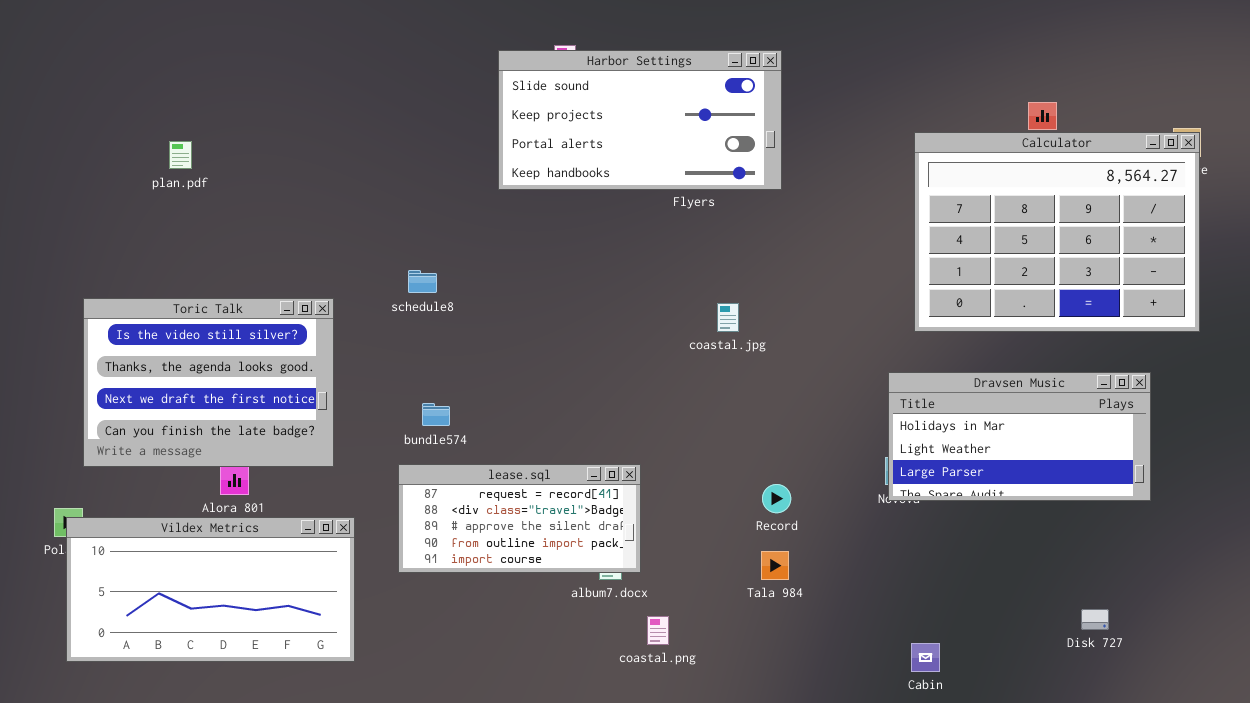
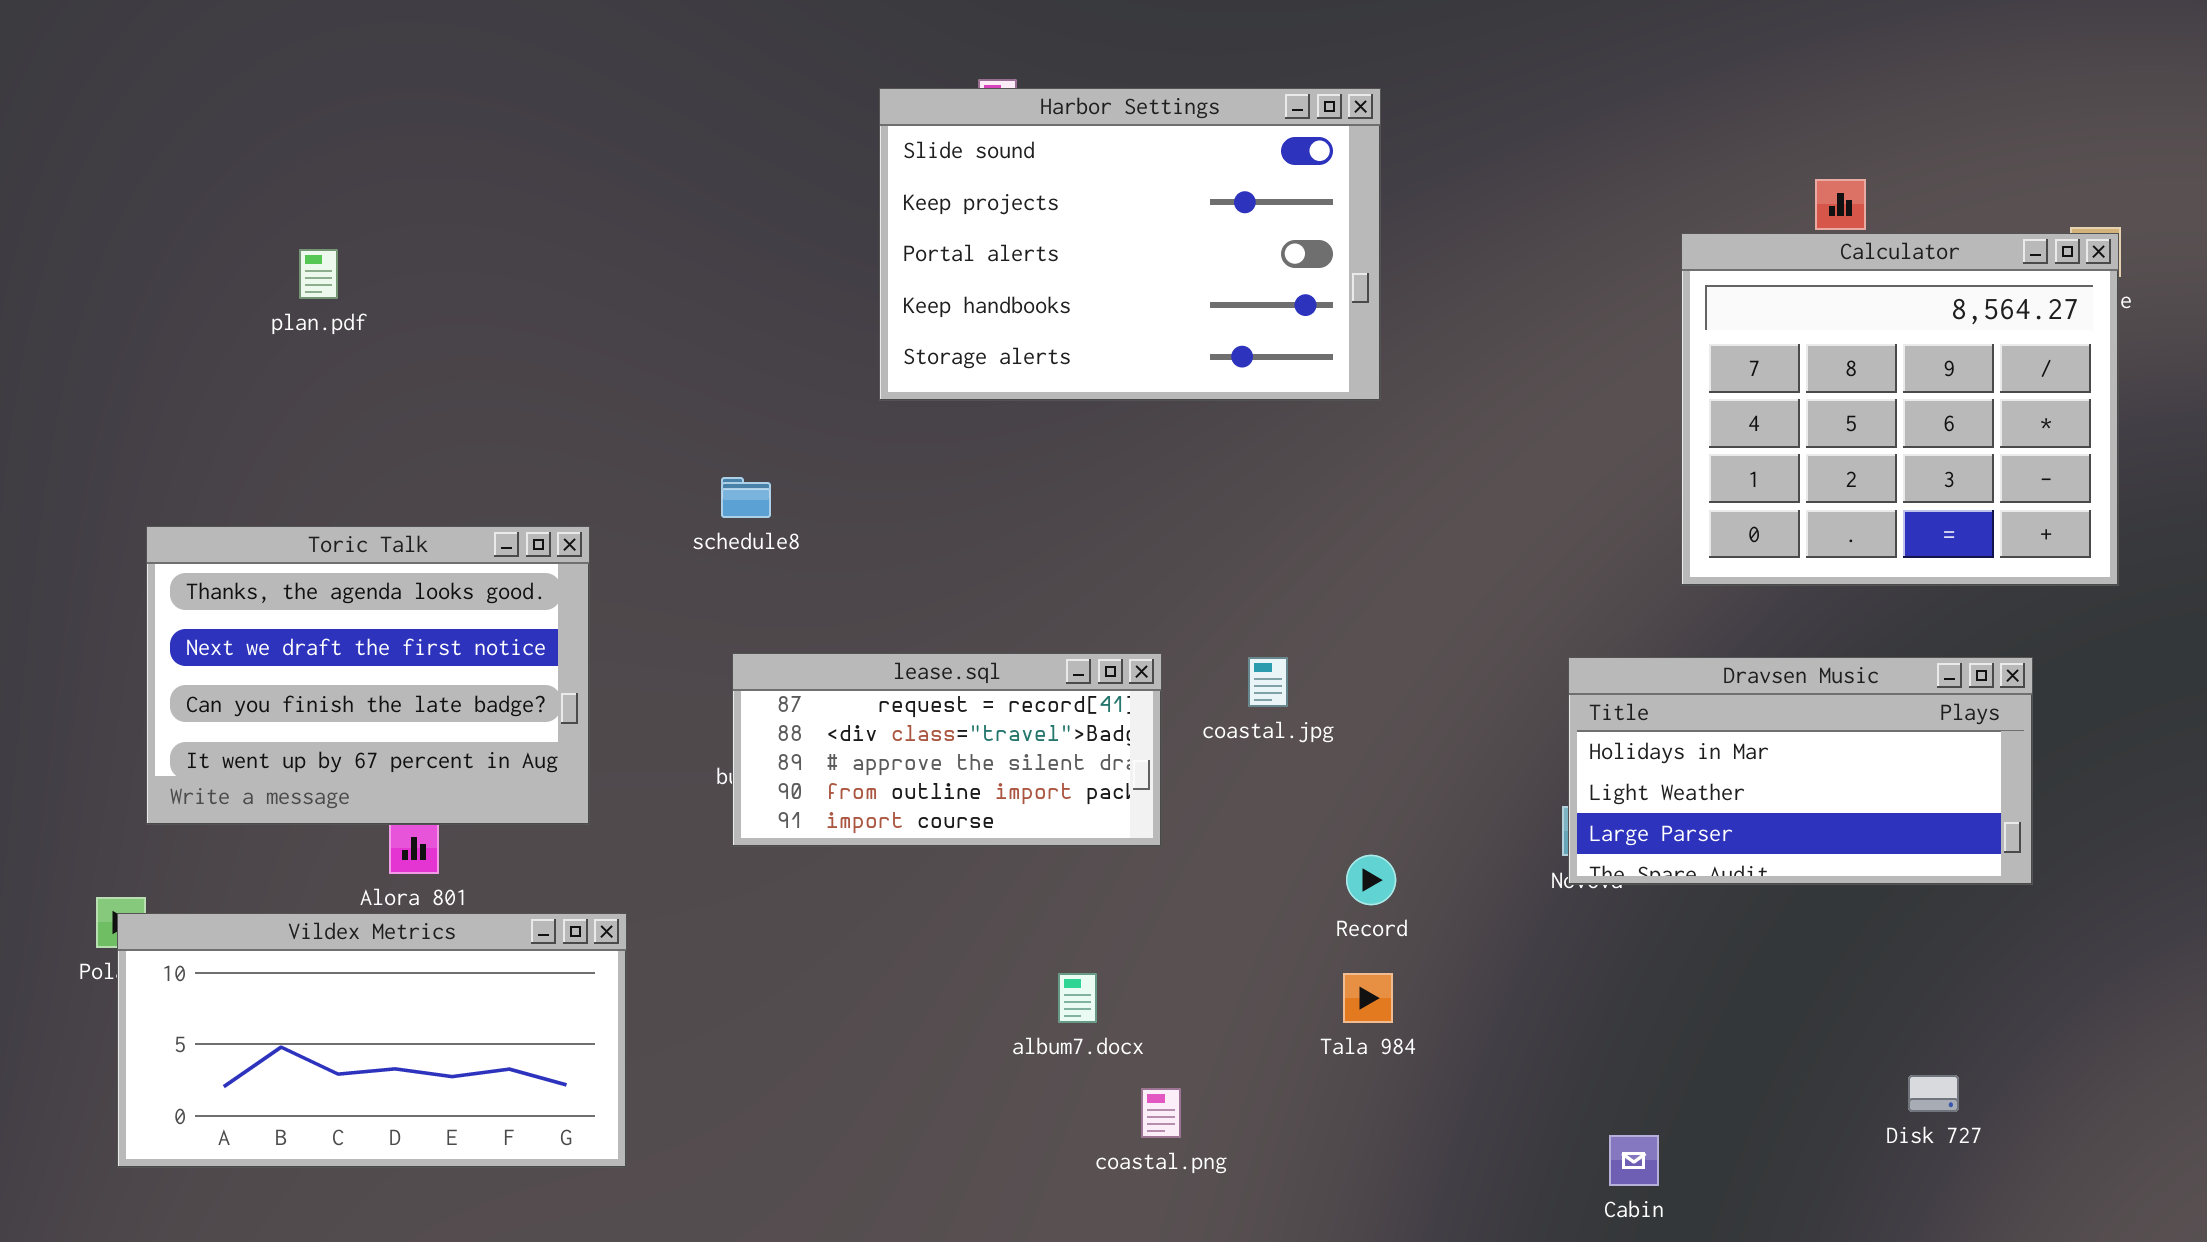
Harbor Settings: [498,50,782,190] -> [879,88,1381,401], resized
Calculator: [914,132,1200,332] -> [1681,233,2119,586], resized
Toric Talk: [83,298,334,467] -> [146,526,590,825], scrolled down 1 row
coastal.jpg: [717,303,739,332] -> [1248,657,1288,707], moved
lease.sql: [398,464,641,573] -> [732,653,1162,847], moved

